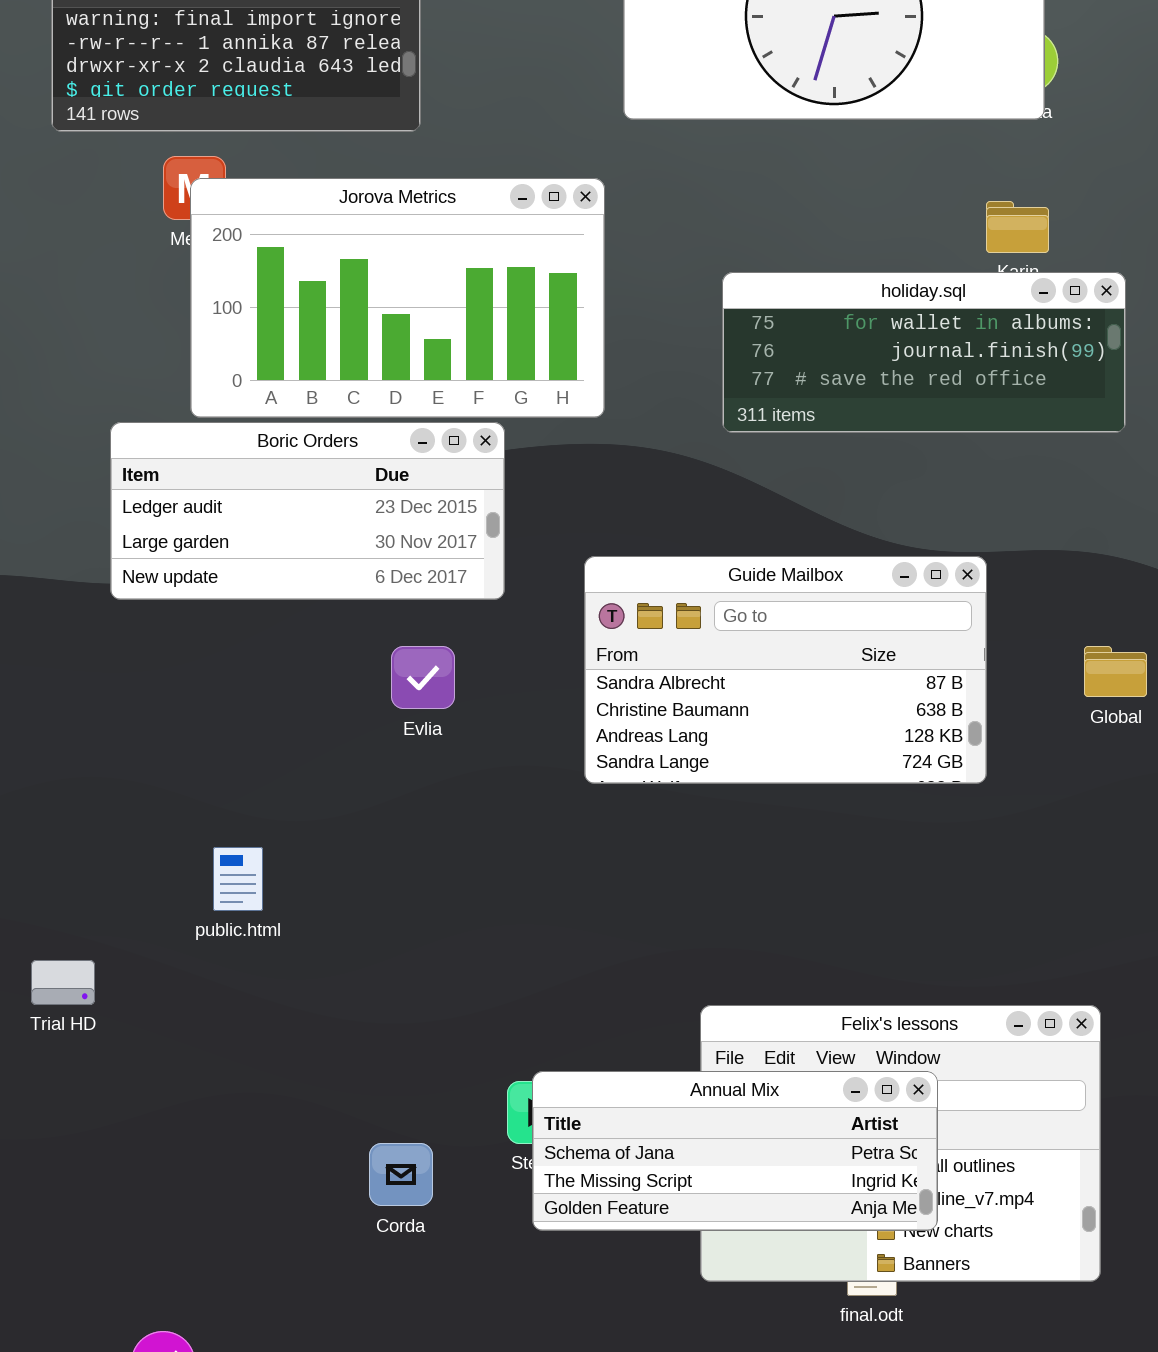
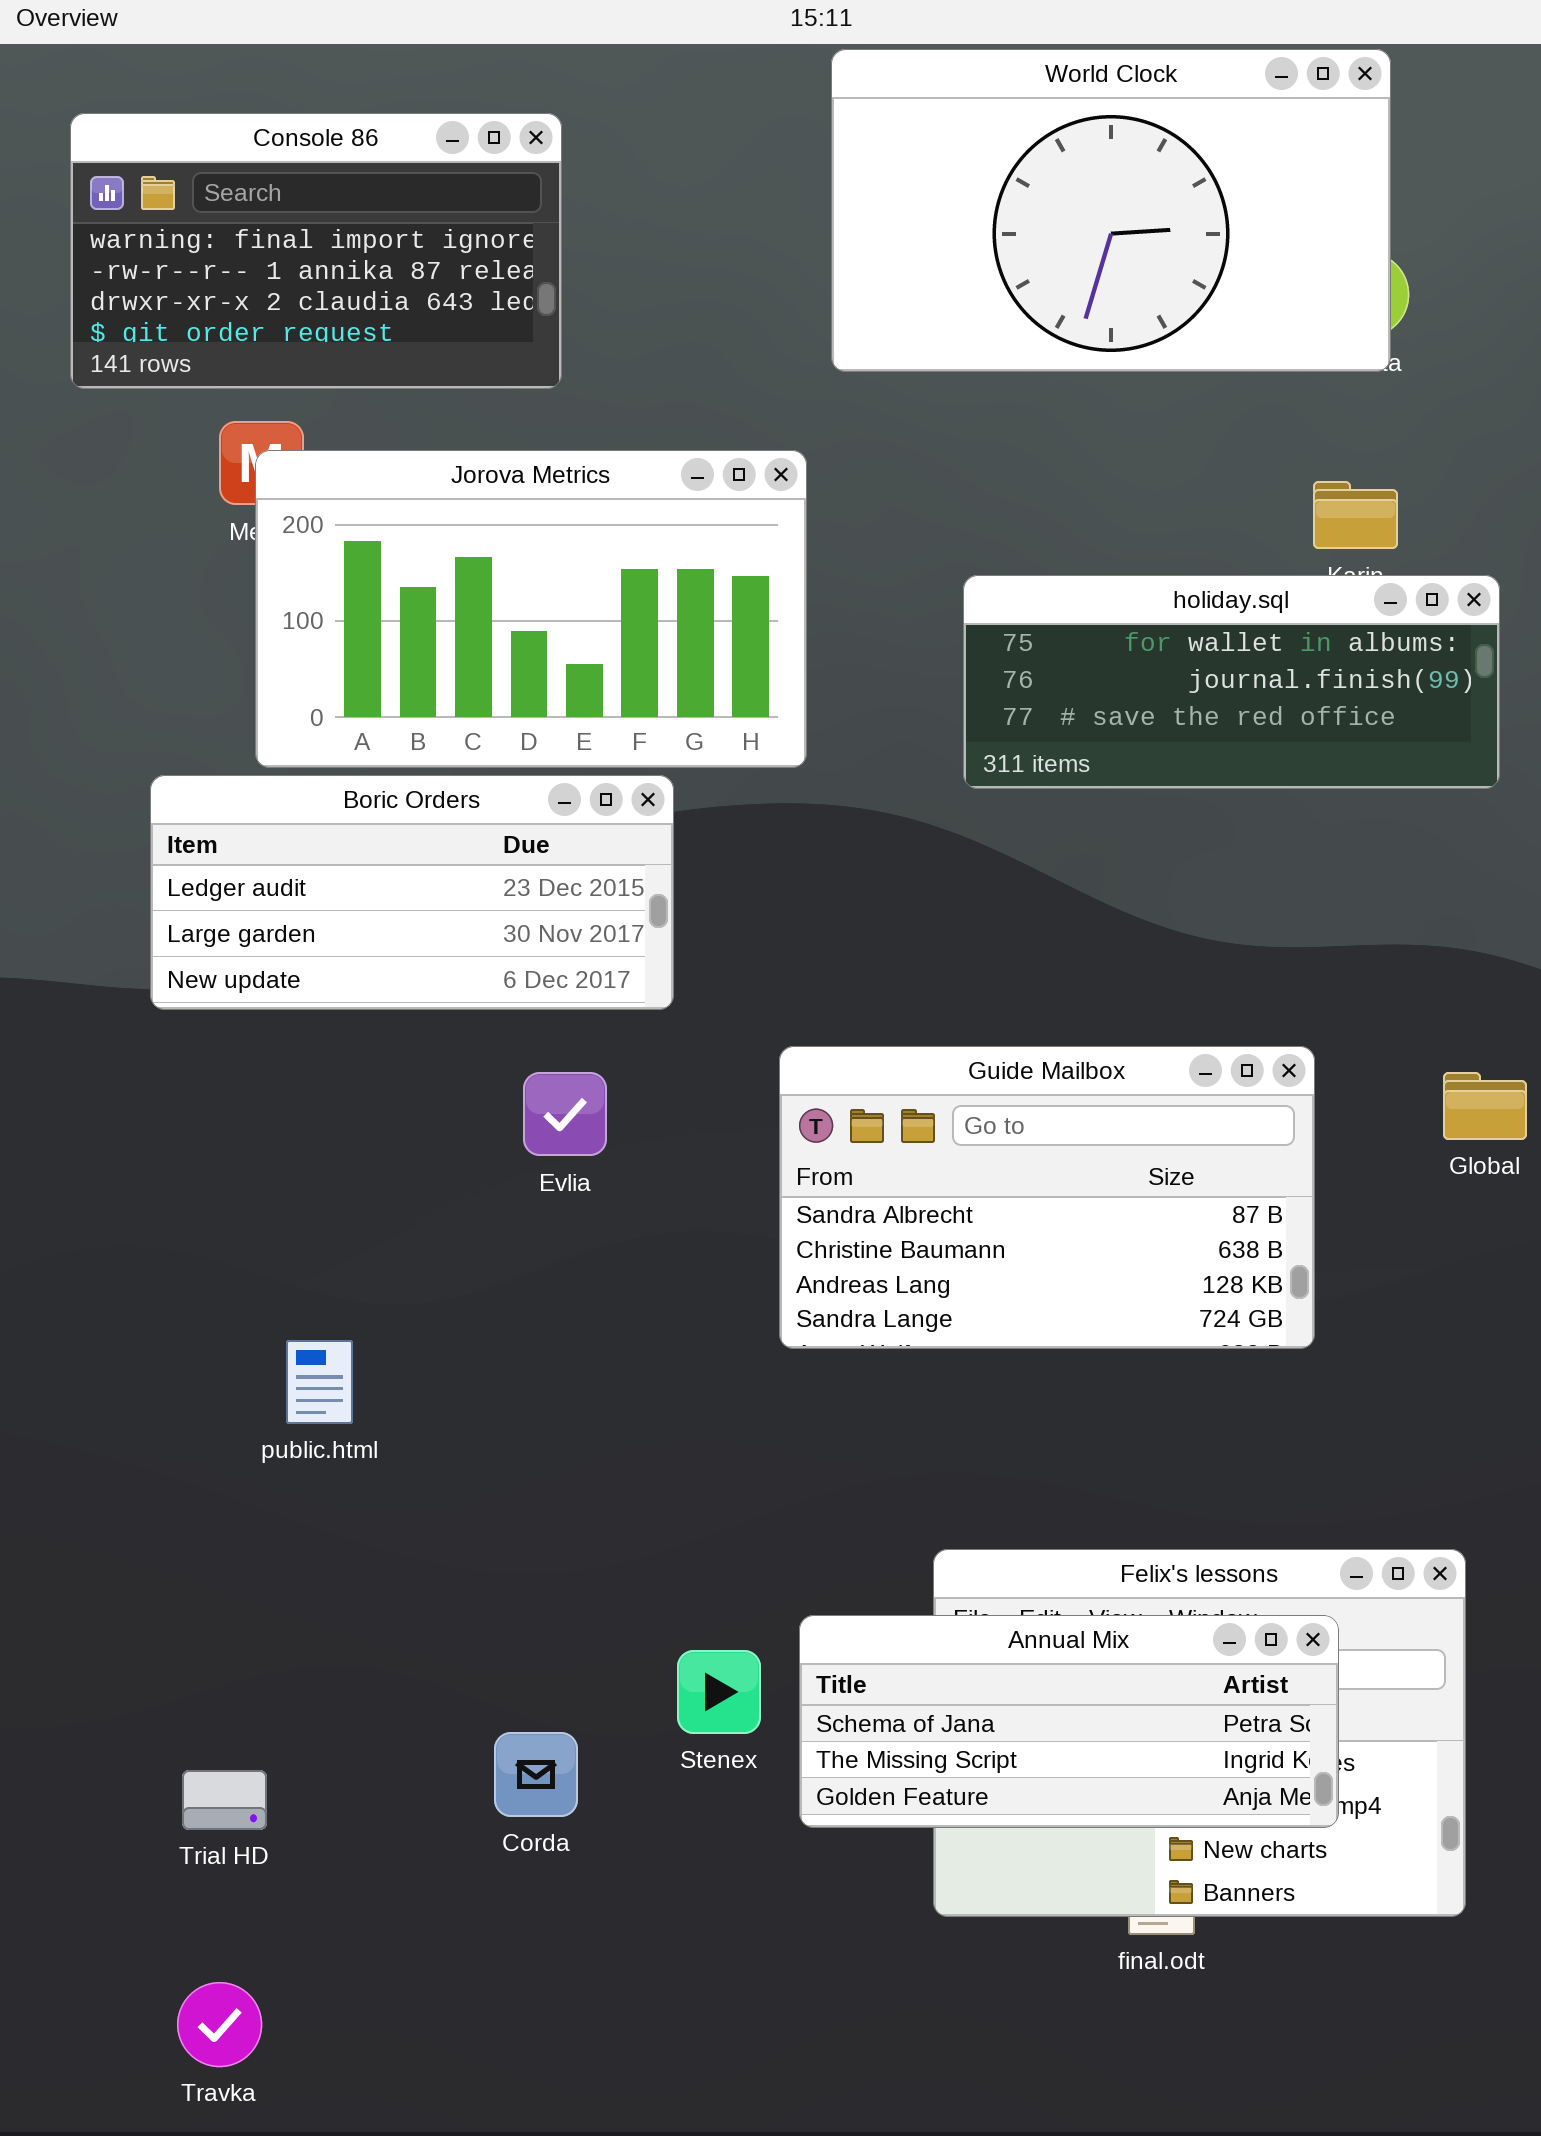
Guide Mailbox: [584,556,987,784] -> [779,1046,1315,1349], moved
Trial HD: [31,960,95,1005] -> [182,1770,267,1830], moved
Annual Mix: [532,1071,938,1231] -> [799,1615,1339,1828], moved

